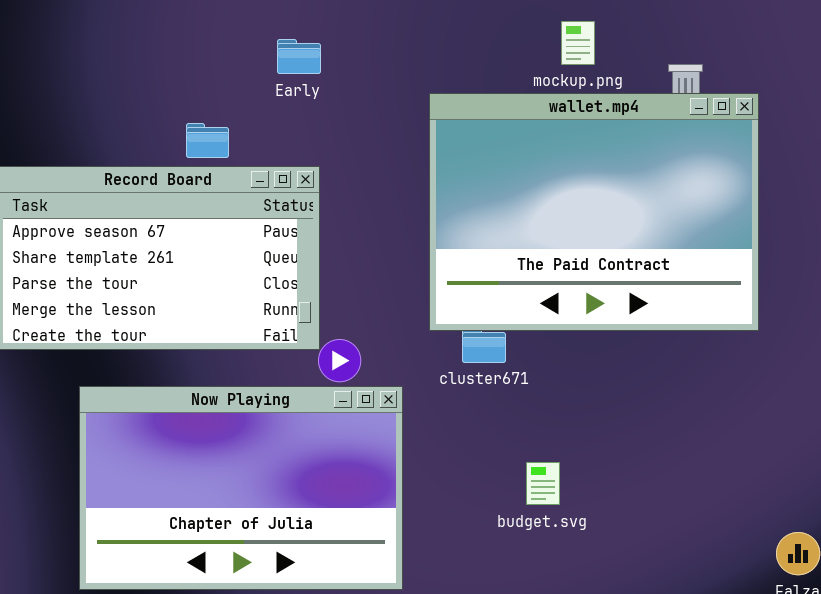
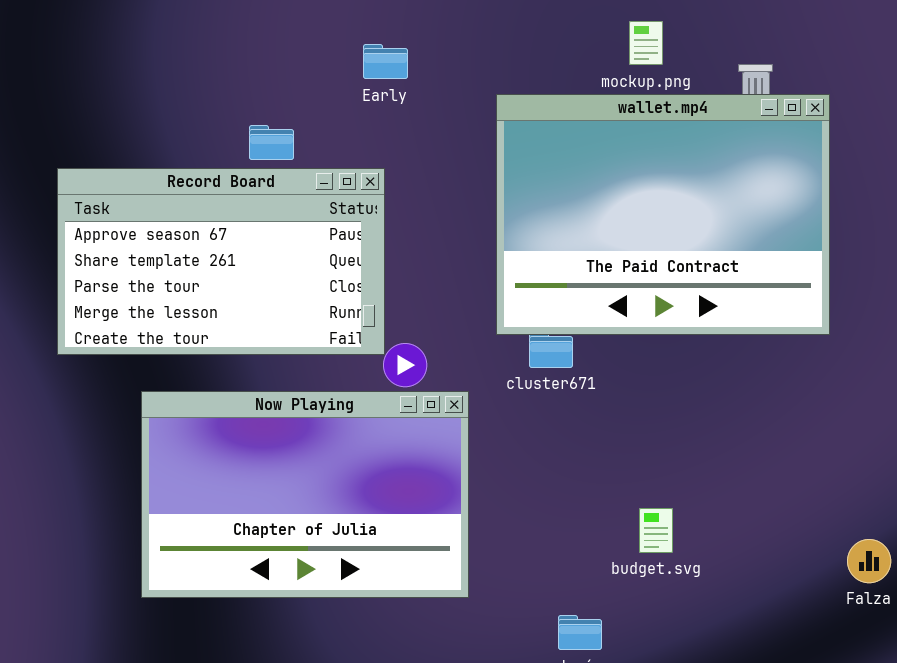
Early: [277,39,321,74] -> [363,44,408,79], moved
budget.svg: [526,462,560,505] -> [639,508,673,553], moved

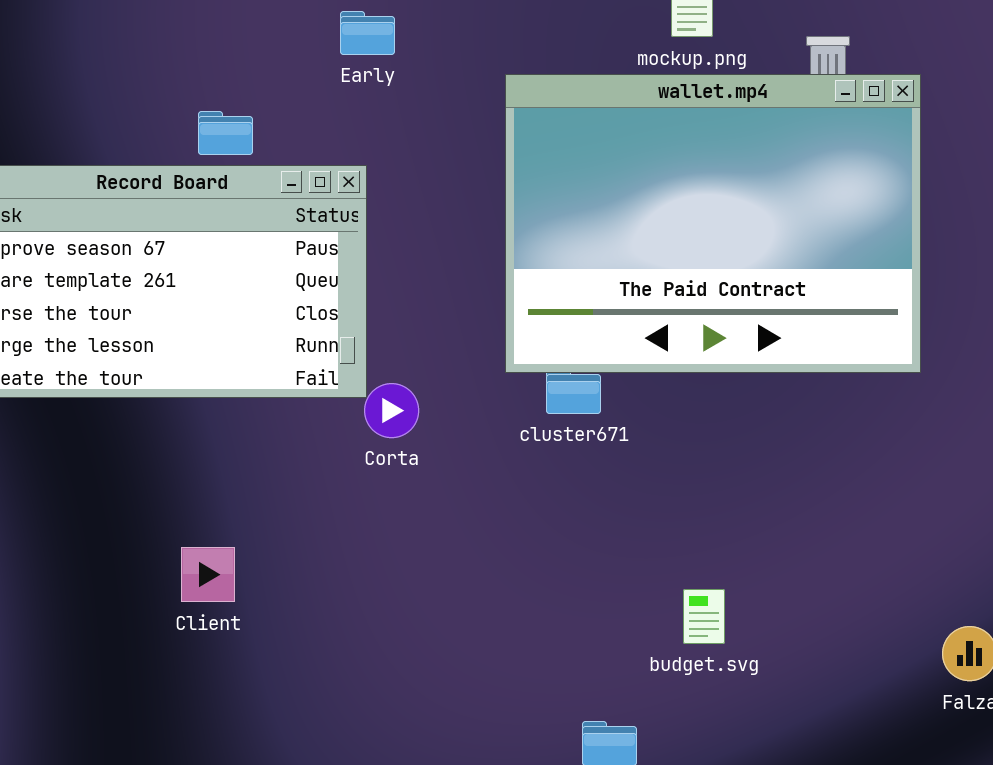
Now Playing: [141,391,469,598] -> none, closed

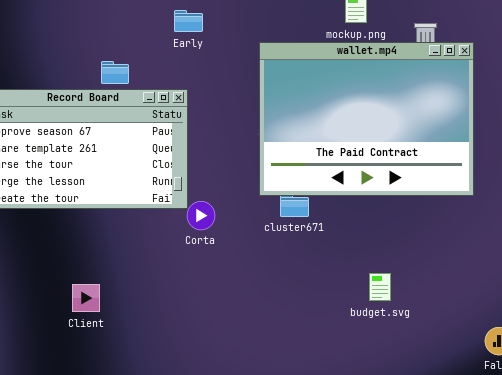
Client: [181,547,235,602] -> [72,284,100,312], moved
budget.svg: [683,589,725,644] -> [369,273,391,301], moved

